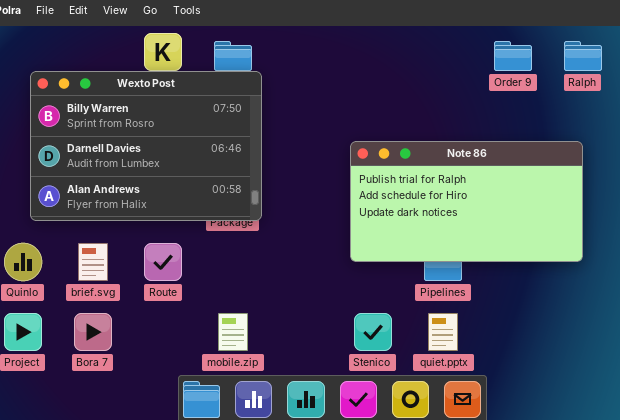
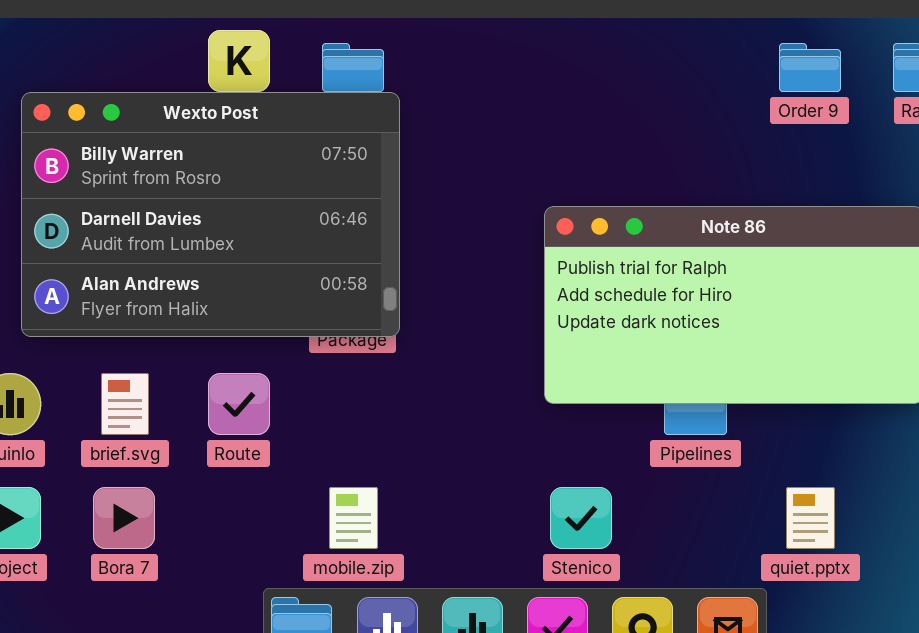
quiet.pptx: [428,313,458,351] -> [786,487,835,549], moved

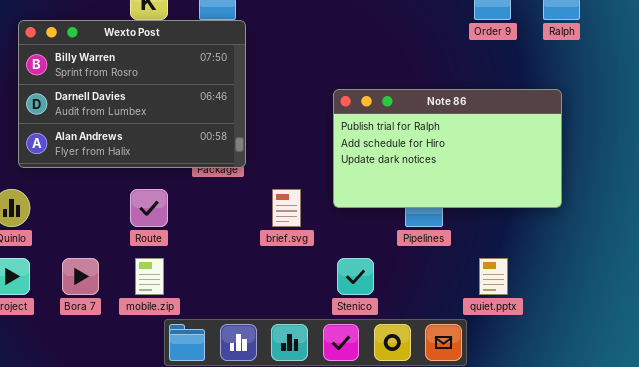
brief.svg: [101,373,149,435] -> [272,189,301,227], moved
mobile.zip: [329,487,378,549] -> [135,258,164,295], moved

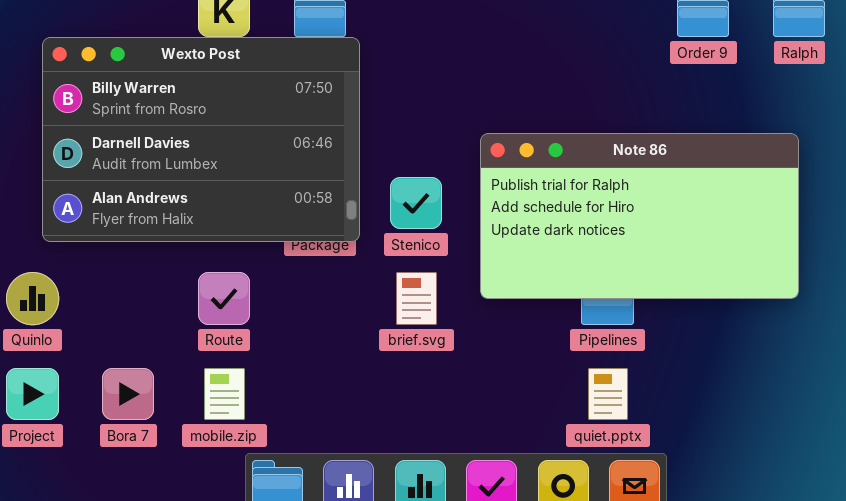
Stenico: [337,258,374,295] -> [390,177,442,229], moved
quiet.pptx: [479,258,508,295] -> [588,368,628,420], moved

